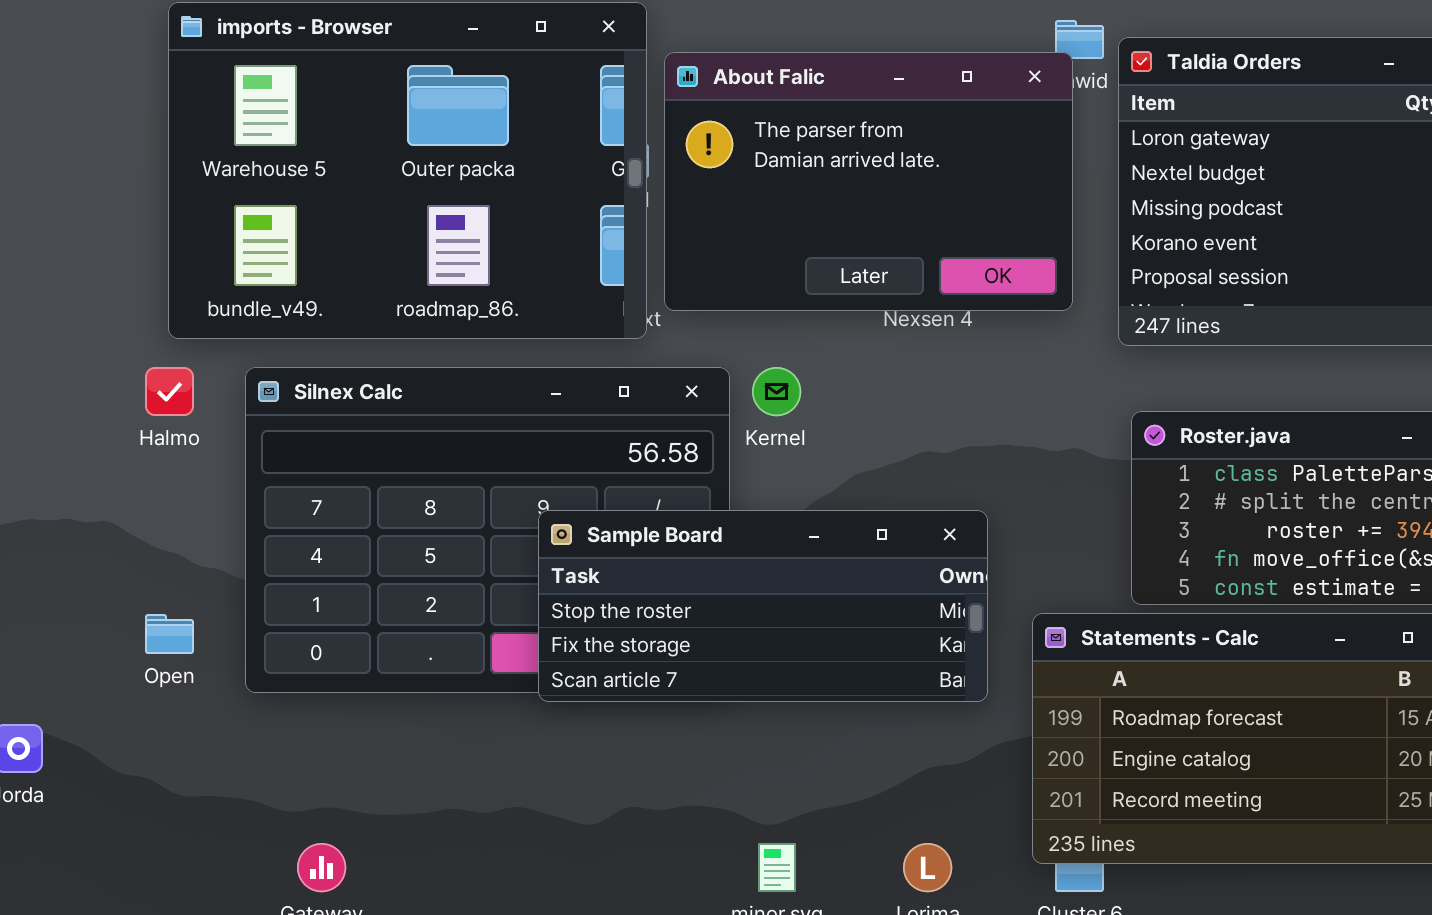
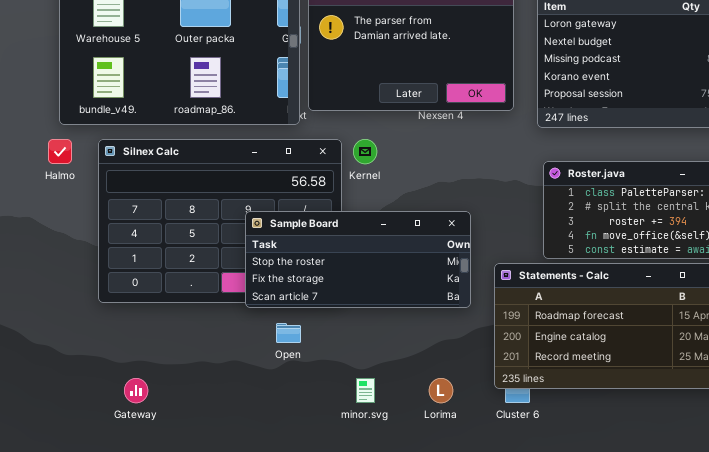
Open: [145,614,194,654] -> [276,323,301,343], moved

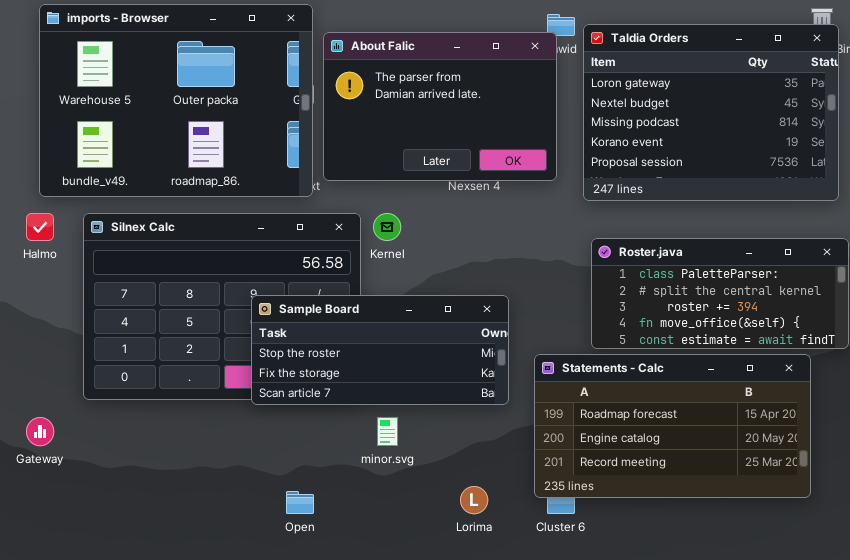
Open: [276,323,301,343] -> [286,491,314,514], moved
Gateway: [124,378,148,403] -> [26,417,54,446], moved
minor.svg: [356,378,375,403] -> [377,417,398,446], moved

